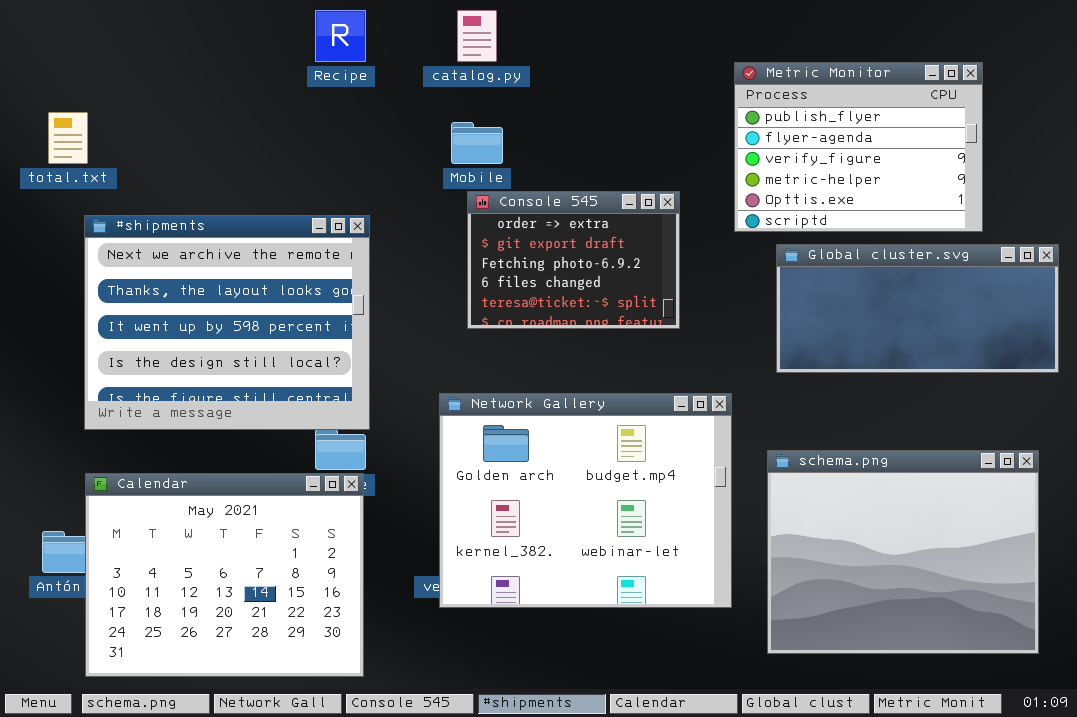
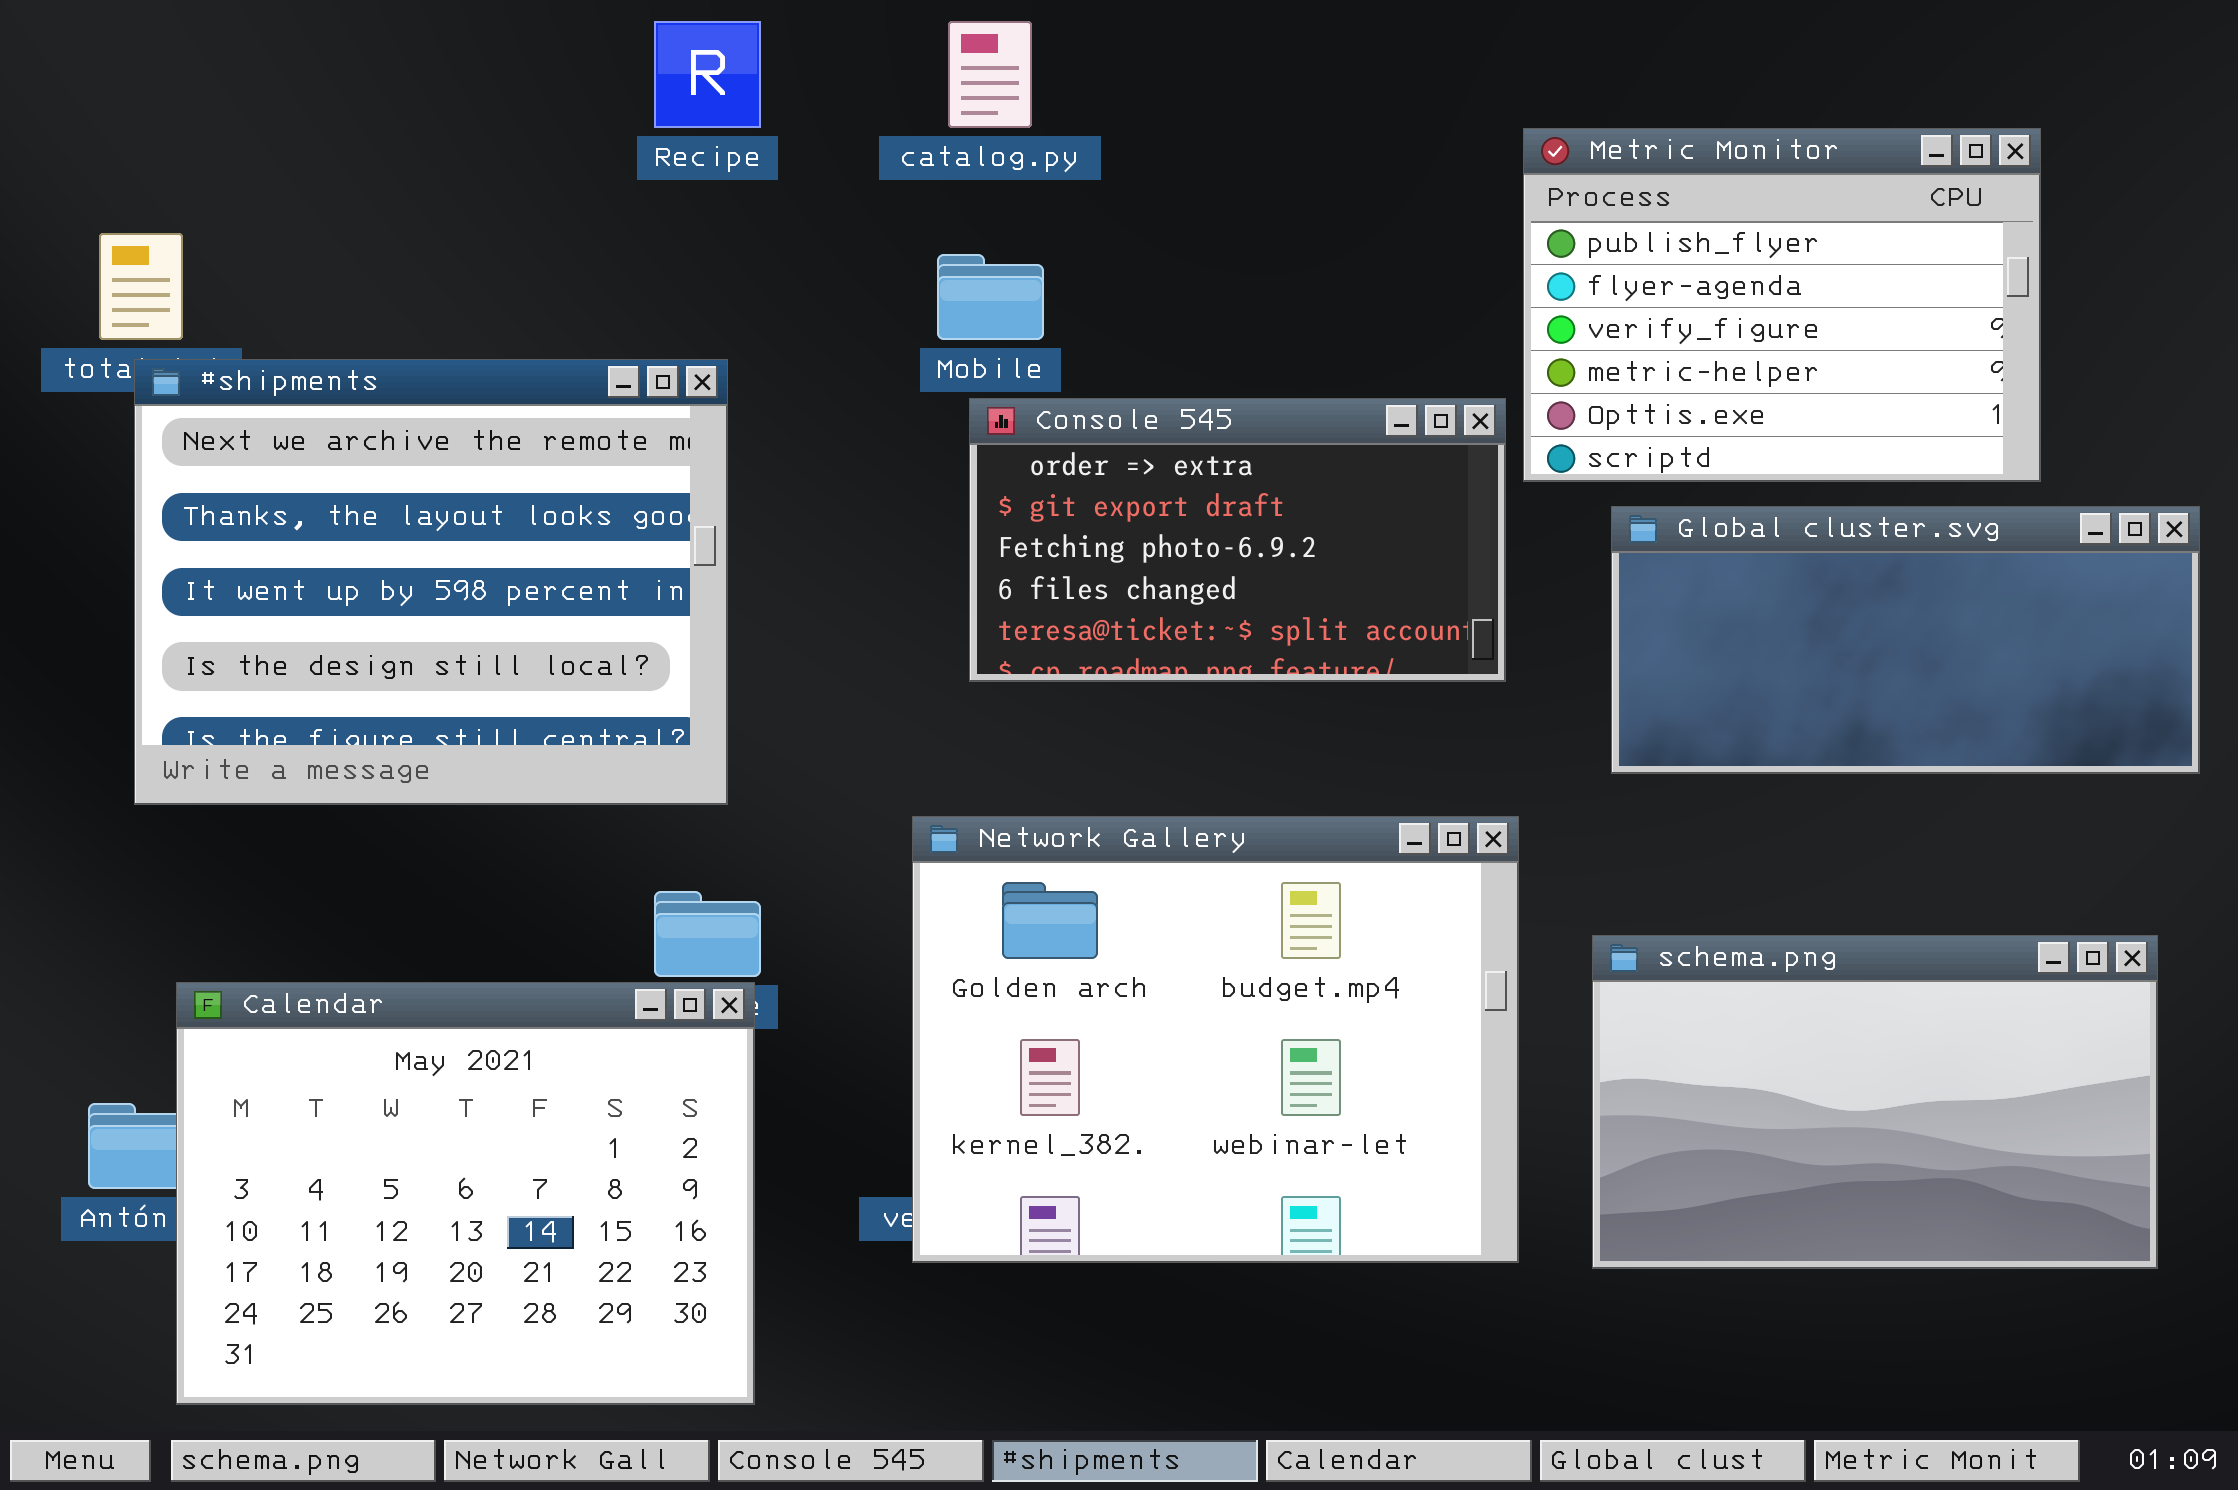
Console 545: [467,191,680,329] -> [969,398,1506,682], resized
#shipments: [84,215,370,430] -> [134,359,728,805], moved
schema.png: [767,450,1039,654] -> [1592,935,2158,1269], resized

